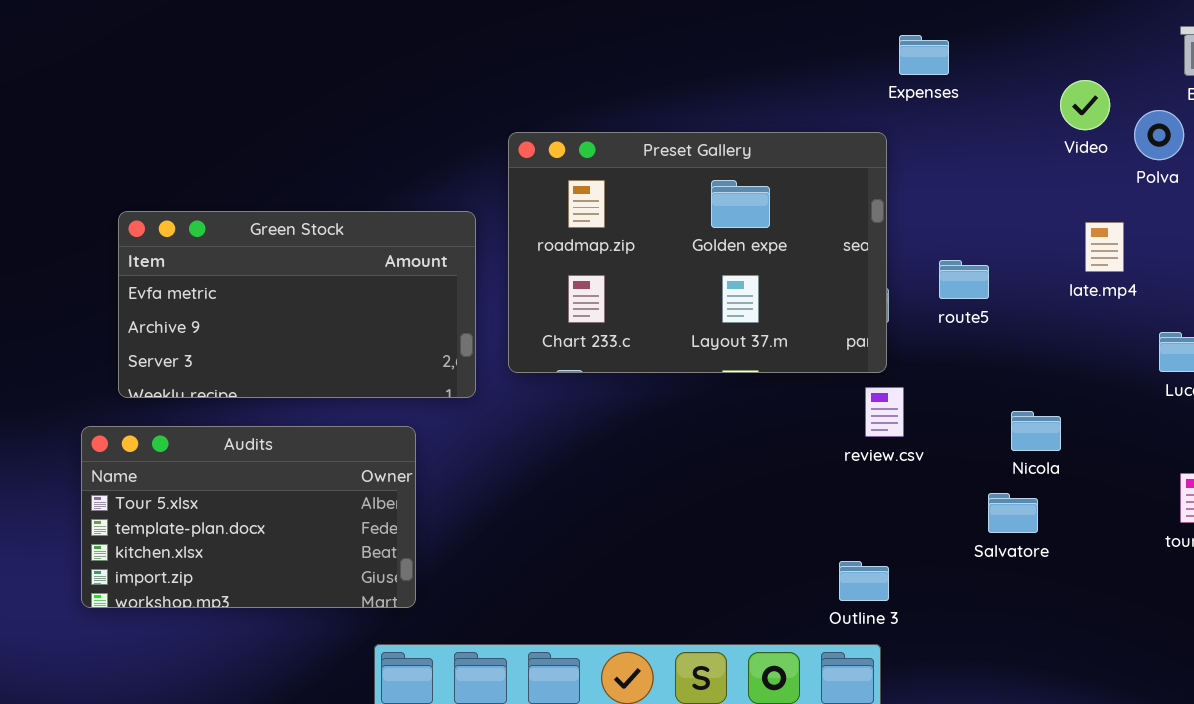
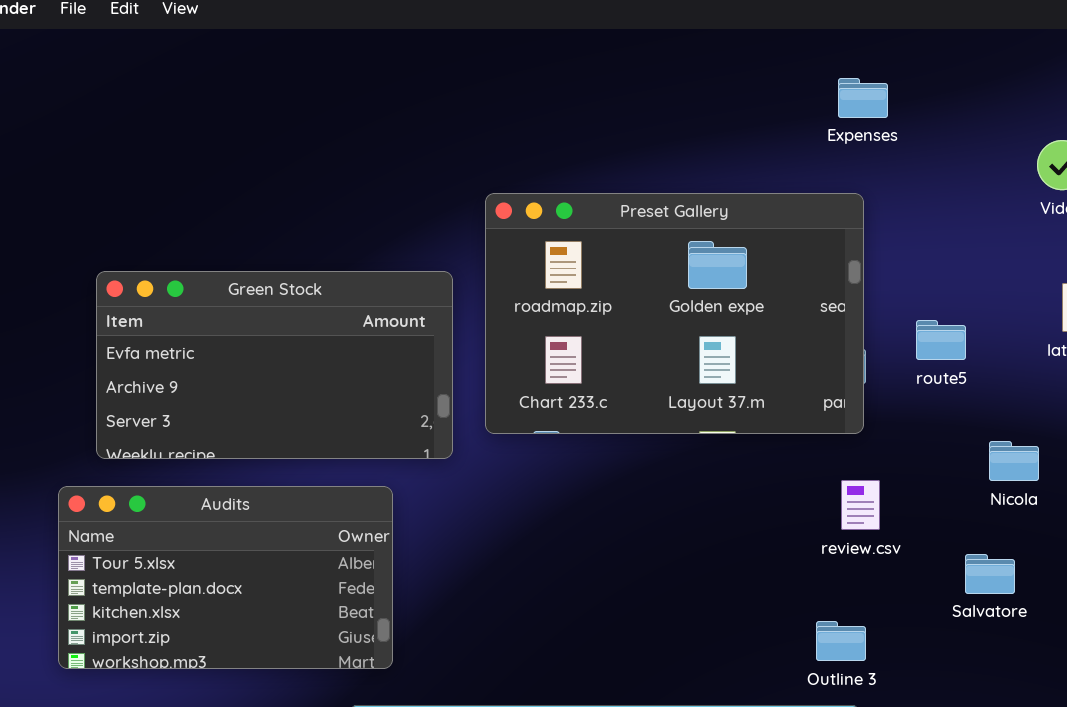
Expenses: [899,35,949,75] -> [838,78,888,118], moved
review.csv: [865,387,904,437] -> [841,480,880,530], moved
Nicola: [1011,411,1061,451] -> [989,441,1039,481], moved

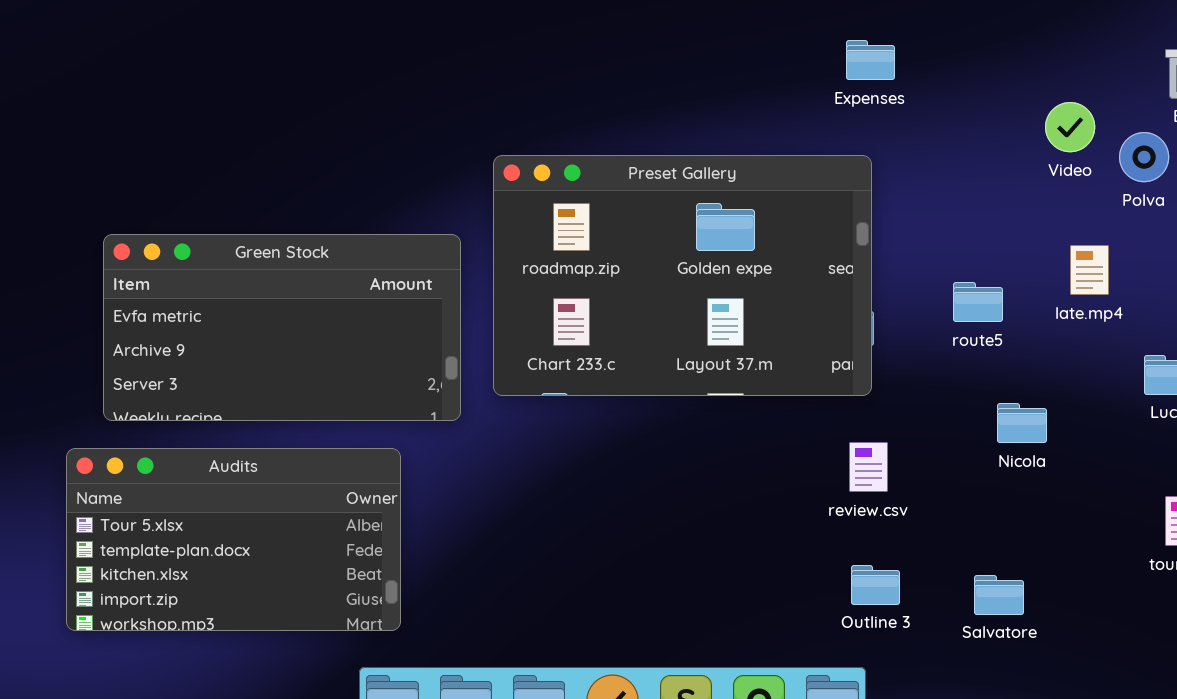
route5: [916,320,966,360] -> [953,282,1003,322], moved
Salvatore: [965,554,1015,594] -> [974,575,1024,615], moved
Outline 3: [816,621,866,661] -> [851,565,900,605], moved

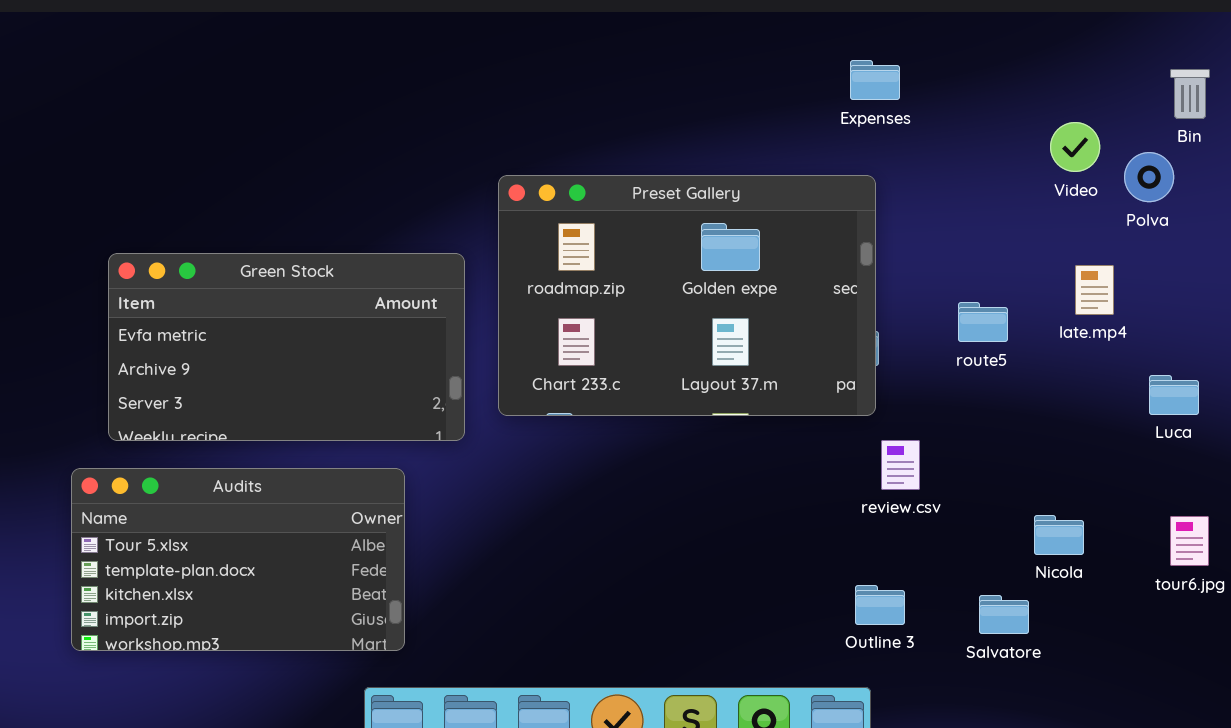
Nicola: [997,403,1047,443] -> [1034,515,1084,555], moved
review.csv: [849,442,888,492] -> [881,440,920,490], moved

